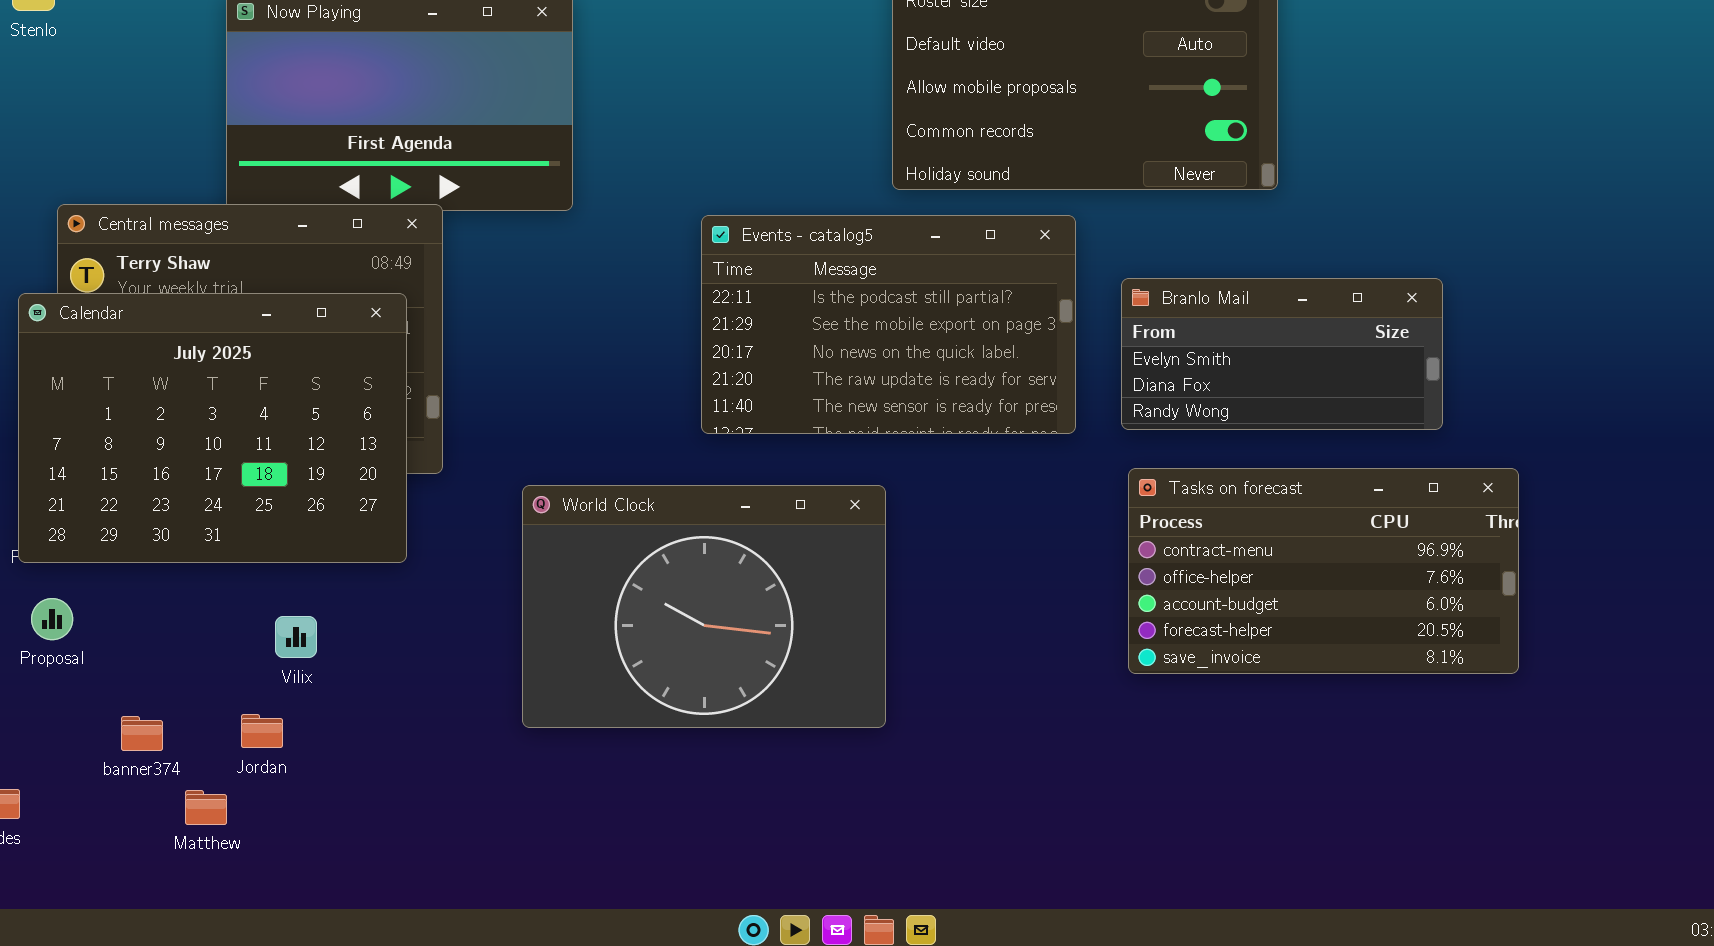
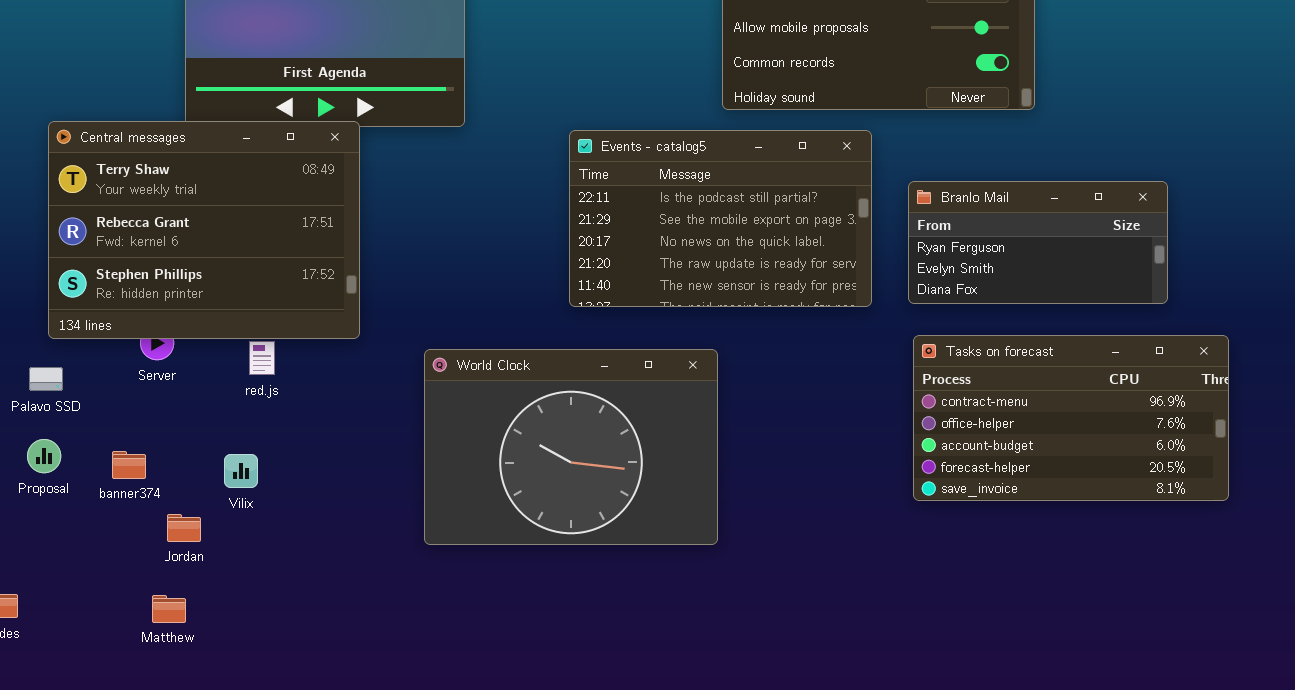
Branlo Mail: [1121,278,1443,430] -> [908,181,1168,304], scrolled up 1 row
Calendar: [18,293,407,563] -> none, closed
Jordan: [241,714,283,748] -> [167,514,201,542], moved
banner374: [121,716,163,751] -> [112,451,146,479], moved

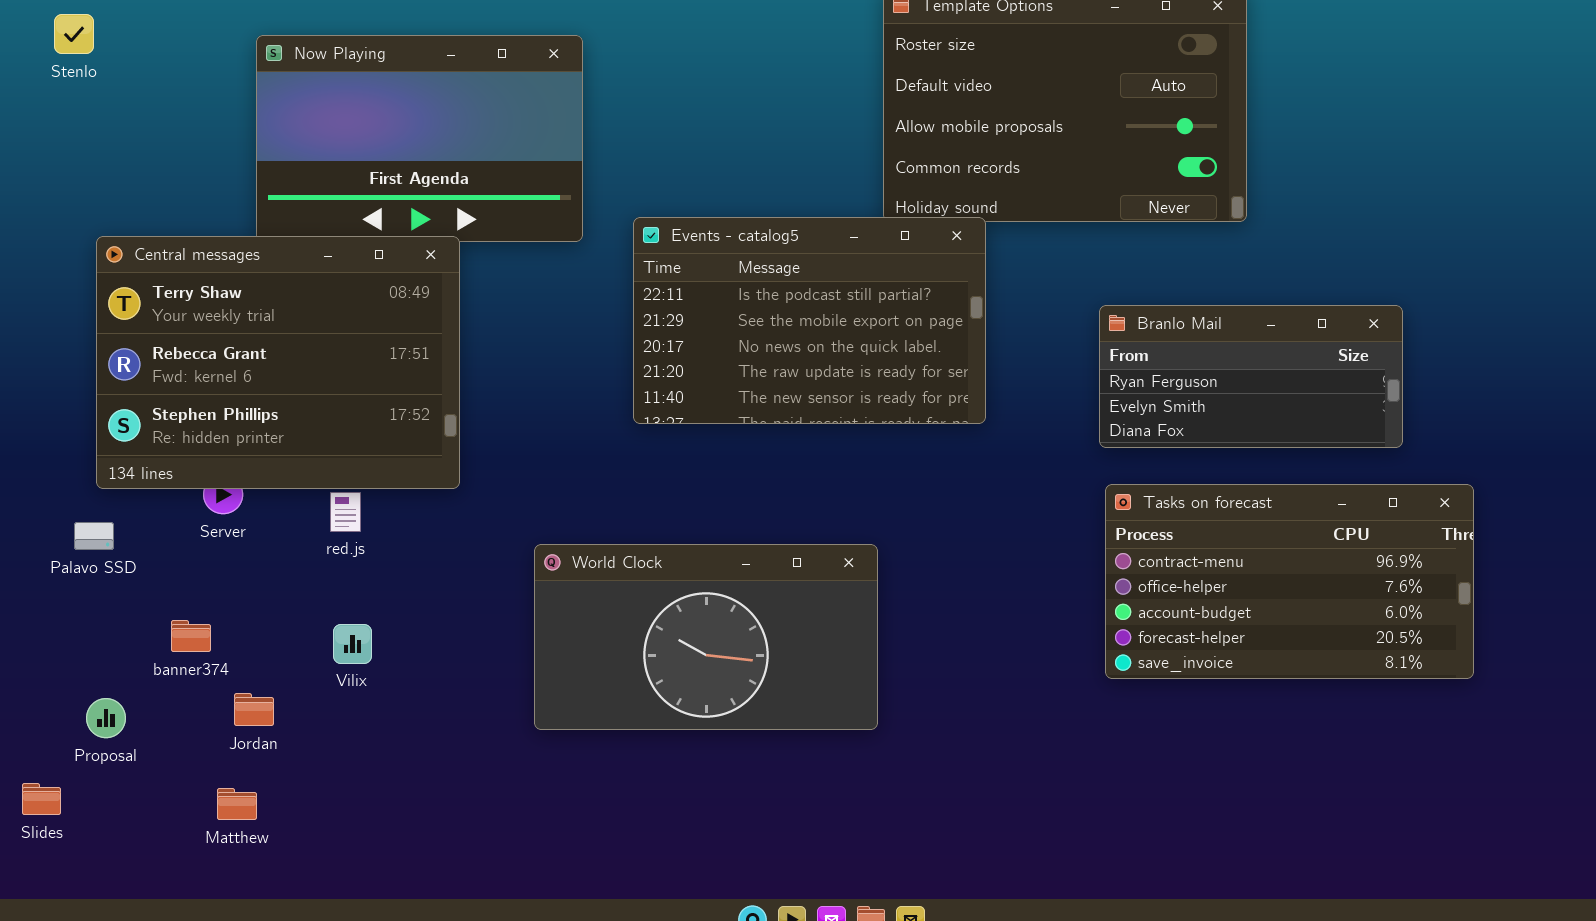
Events - catalog5: [569,130,872,307] -> [633,217,986,424], moved
World Clock: [424,349,718,545] -> [534,544,878,730], resized
Proposal: [27,439,61,473] -> [86,698,126,738], moved
Vilix: [224,454,258,488] -> [333,624,372,664], moved

